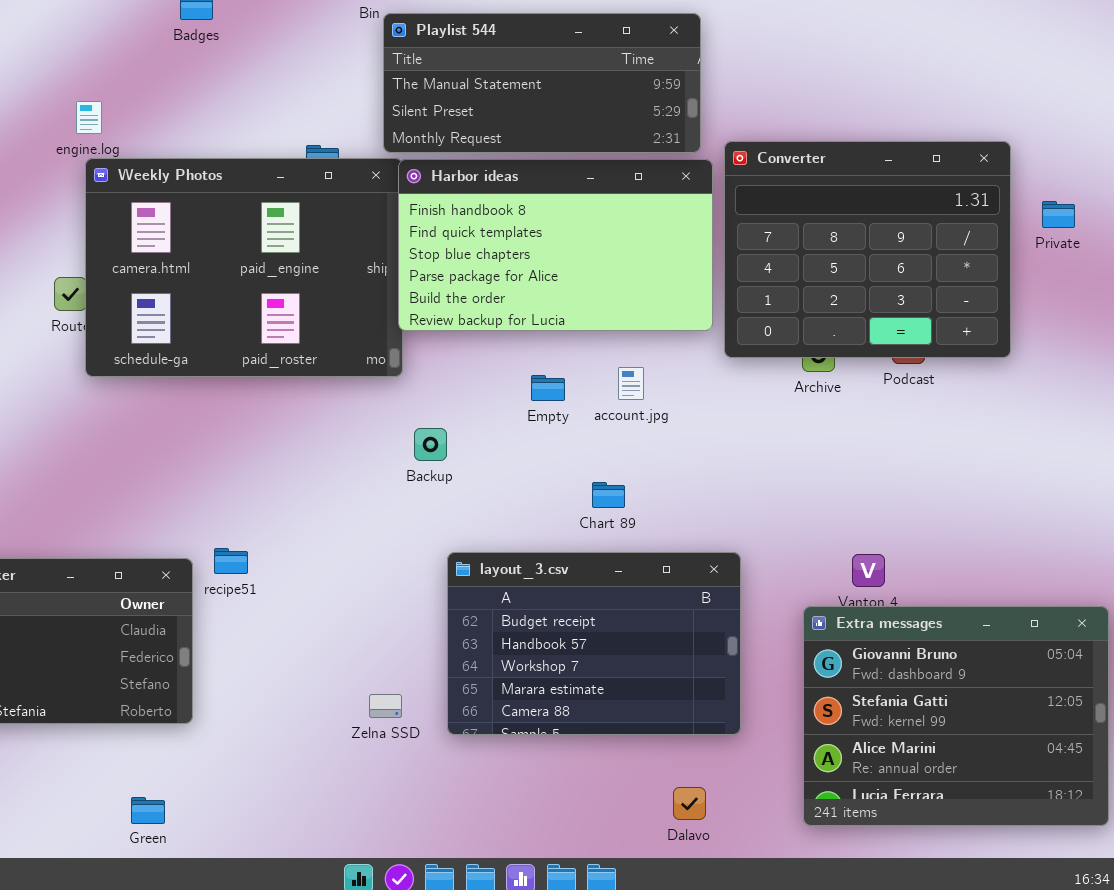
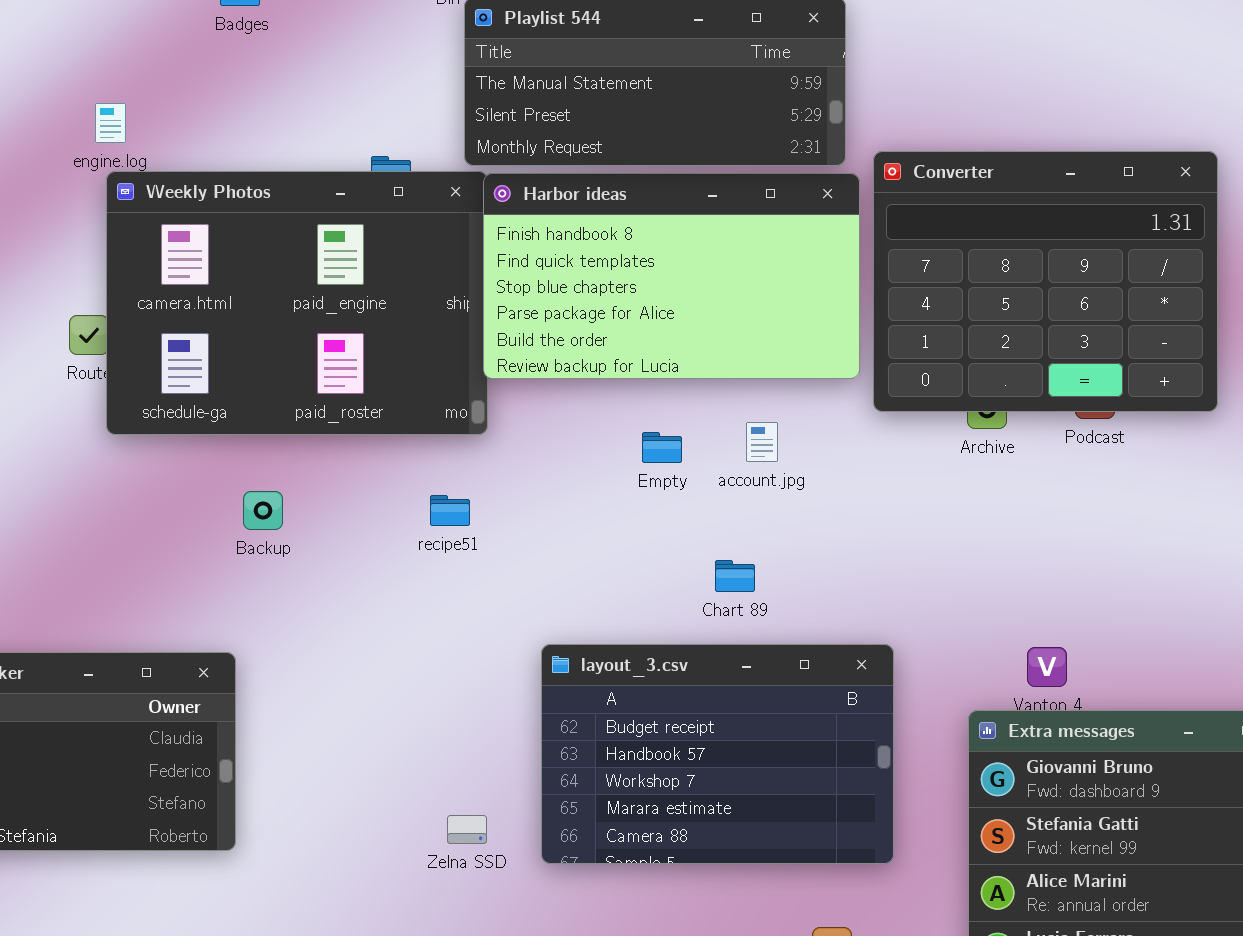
Backup: [414,428,447,461] -> [243,491,283,530], moved
recipe51: [214,548,248,574] -> [430,495,470,526], moved

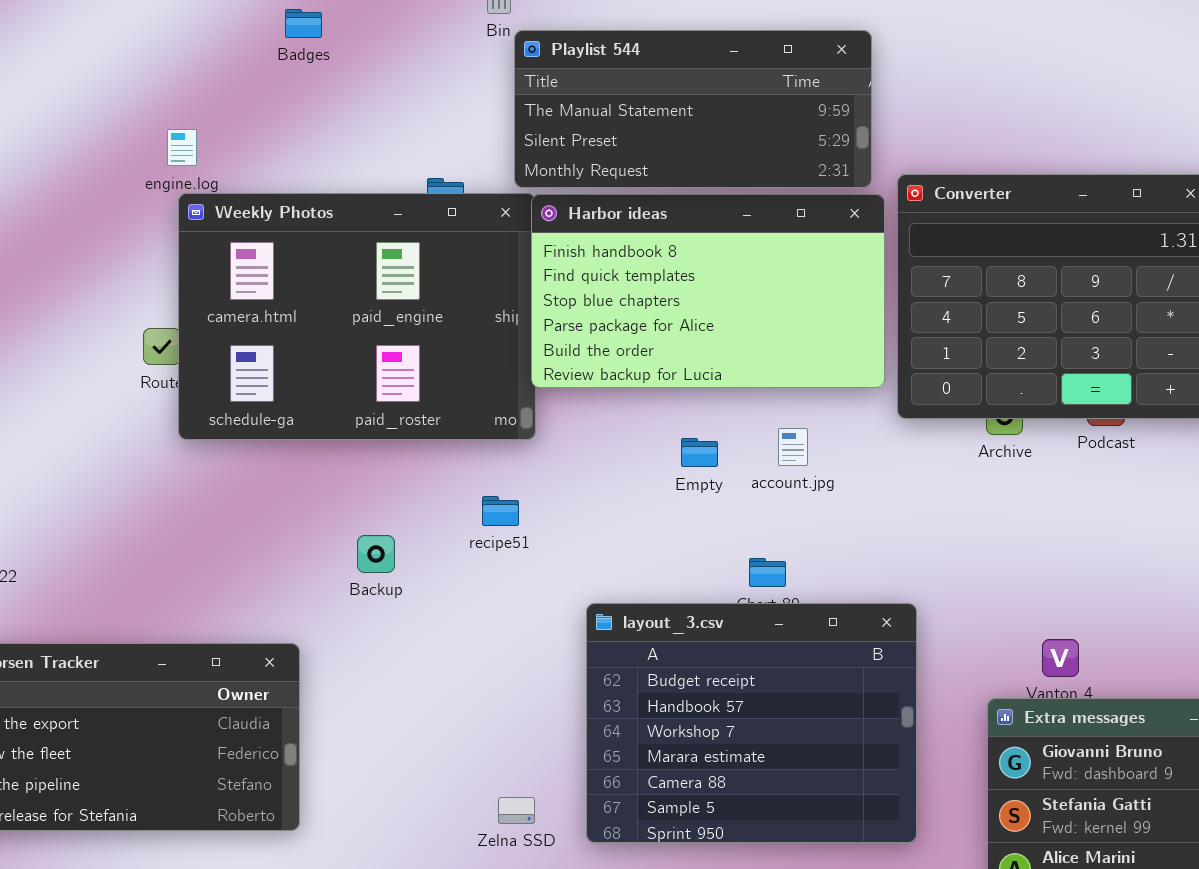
Backup: [243,491,283,530] -> [357,535,395,573], moved
layout_3.csv: [541,644,894,864] -> [586,603,917,843], resized

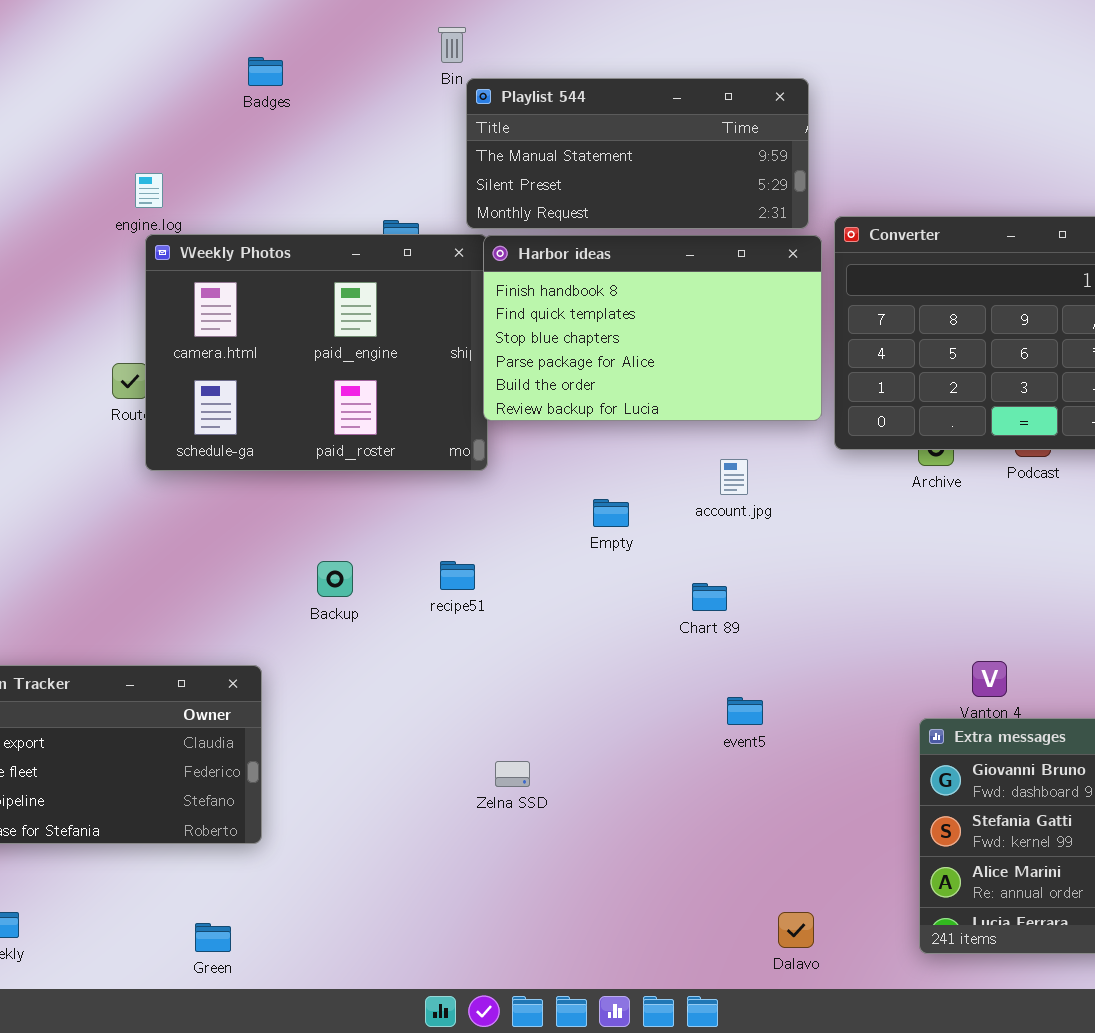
Empty: [681,438,718,467] -> [593,499,629,527], moved
recipe51: [482,496,519,526] -> [440,561,475,590], moved
layout_3.csv: [586,603,917,843] -> none, closed
Zelna SSD: [498,797,535,824] -> [495,761,530,787], moved

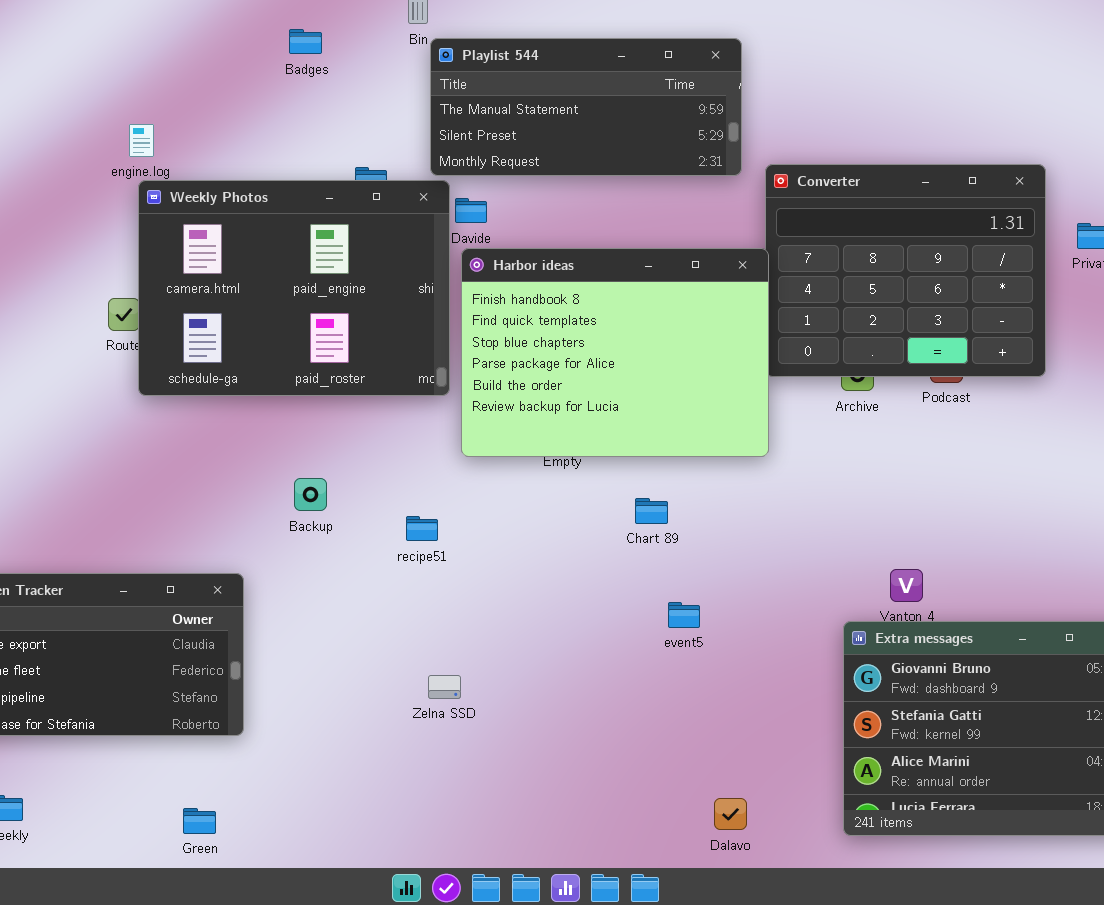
Badges: [248,57,283,86] -> [289,29,322,54], moved
Harbor ideas: [483,235,822,421] -> [461,248,769,457], moved, resized
recipe51: [440,561,475,590] -> [406,516,438,541], moved
Zelna SSD: [495,761,530,787] -> [428,675,461,699], moved

